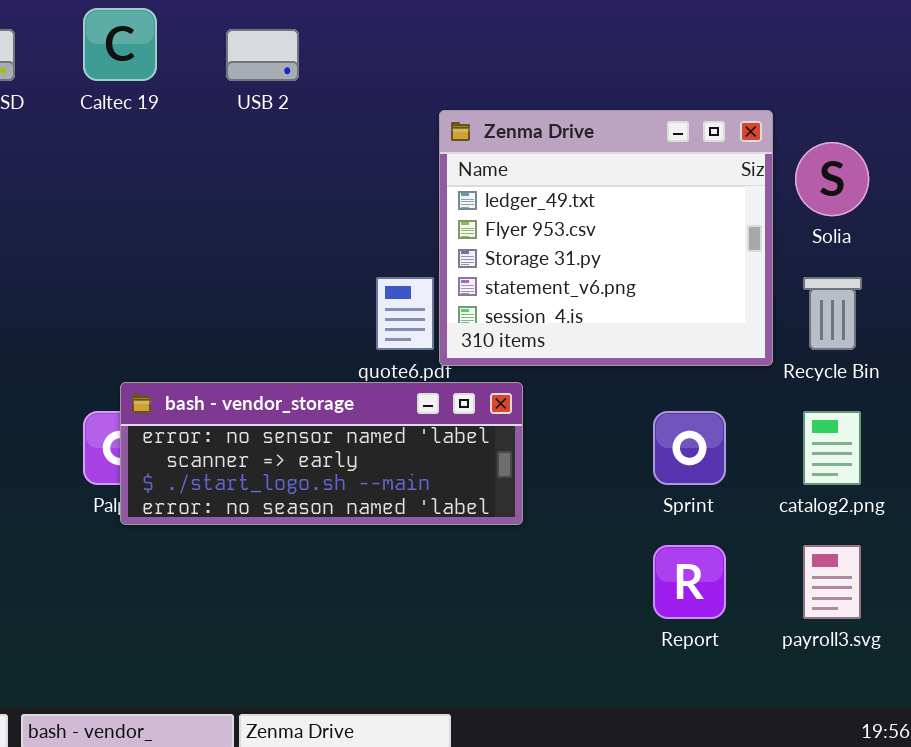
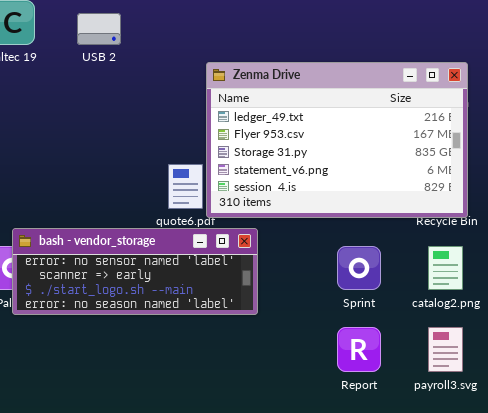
Zenma Drive: [439,110,773,366] -> [206,62,468,218], resized

